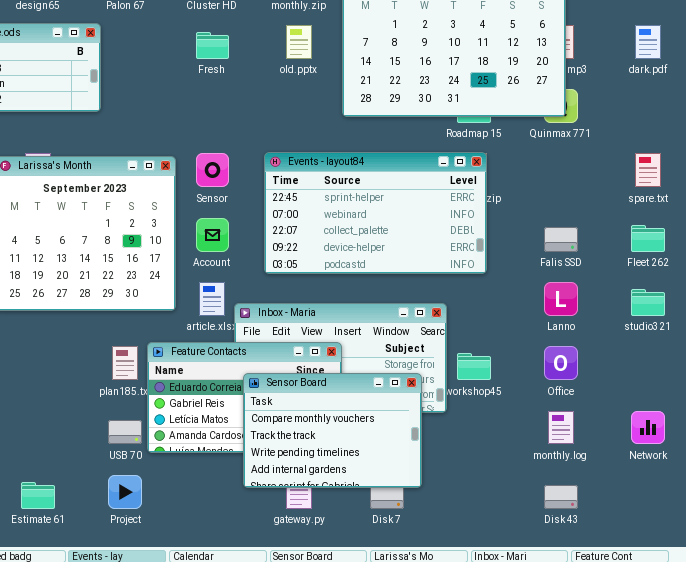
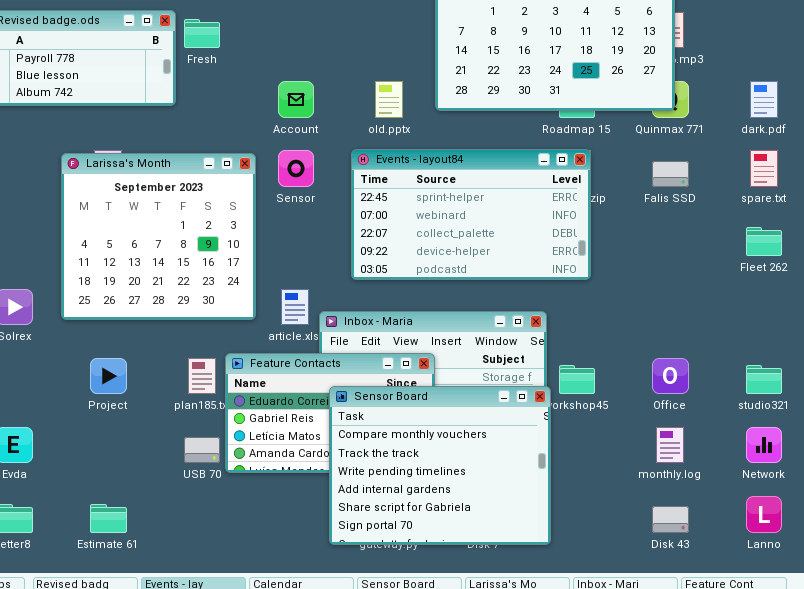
old.pptx: [286,25,312,59] -> [375,81,403,118], moved
dark.pdf: [635,25,661,59] -> [750,81,778,118], moved
Fresh: [196,32,229,59] -> [184,19,220,48], moved
Account: [196,218,229,252] -> [278,81,314,118], moved
Falis SSD: [544,227,578,252] -> [652,161,689,187], moved
Lanno: [544,282,578,316] -> [746,496,782,533], moved
studio321: [631,289,665,316] -> [746,365,782,394], moved
Sensor Board: [243,373,422,488] -> [329,386,551,545], resized
Project: [108,475,142,509] -> [90,358,127,394], moved

